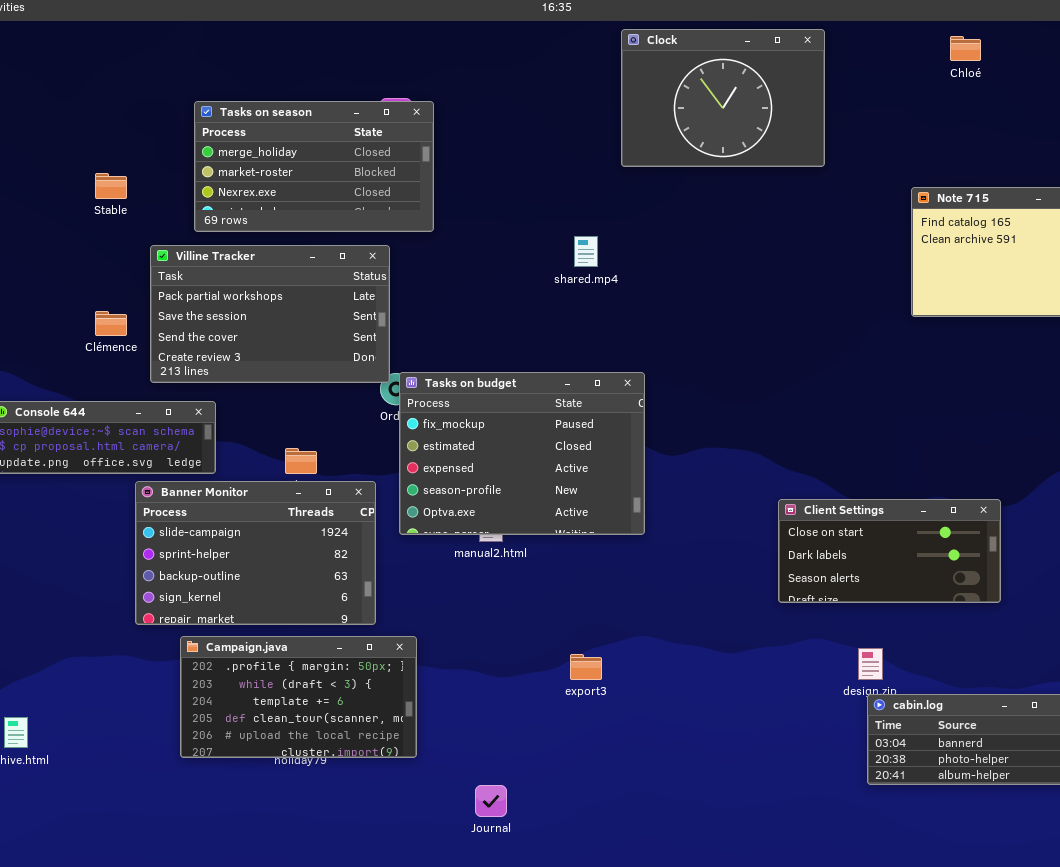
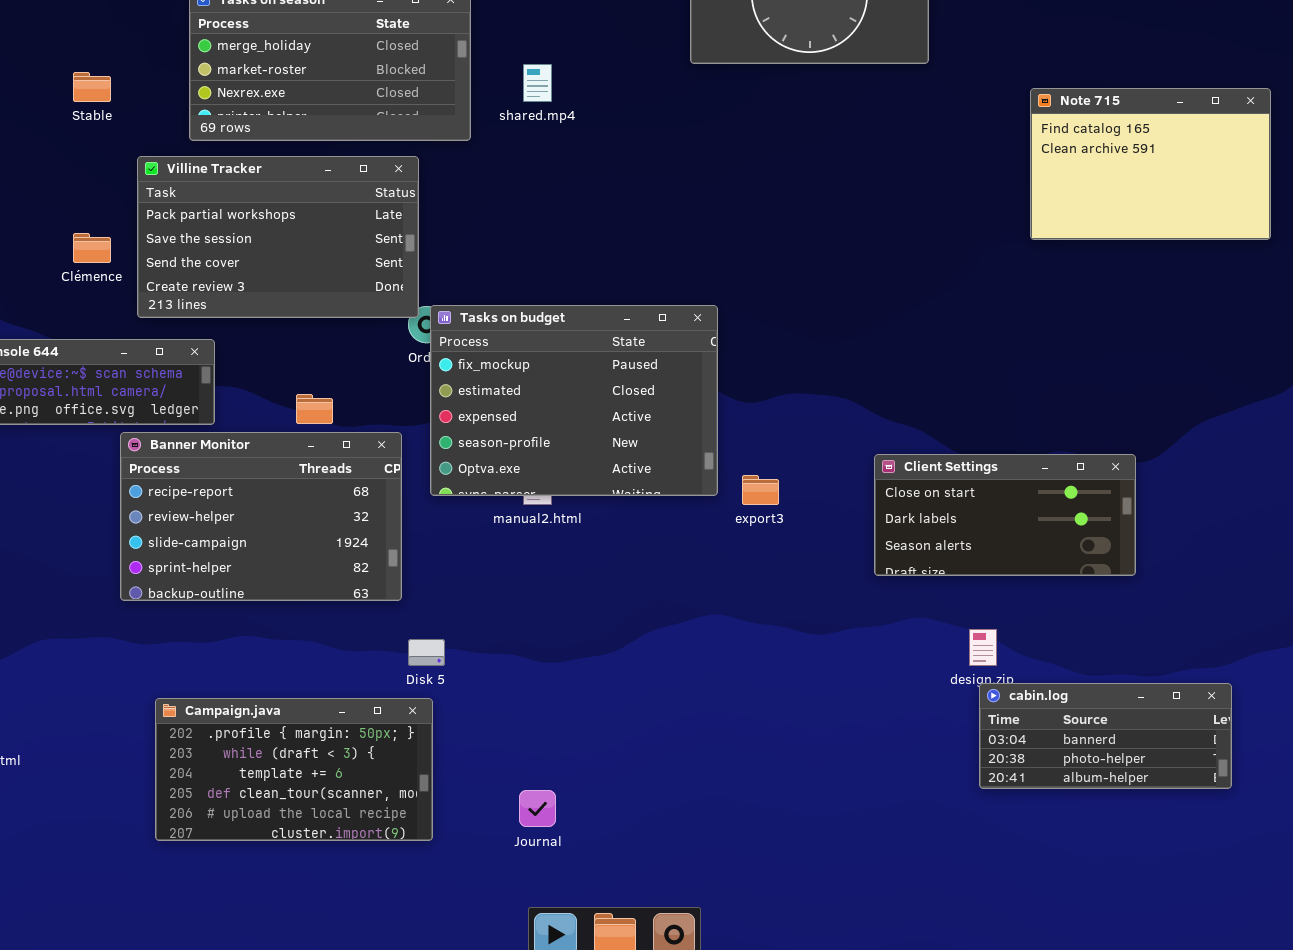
shared.mp4: [574,236,598,267] -> [523,64,552,102], moved
Banner Monitor: [135,481,376,625] -> [120,432,402,601], scrolled up 2 rows
Campaign.java: [180,636,417,758] -> [155,698,433,841], moved
export3: [570,654,602,680] -> [742,475,779,505], moved

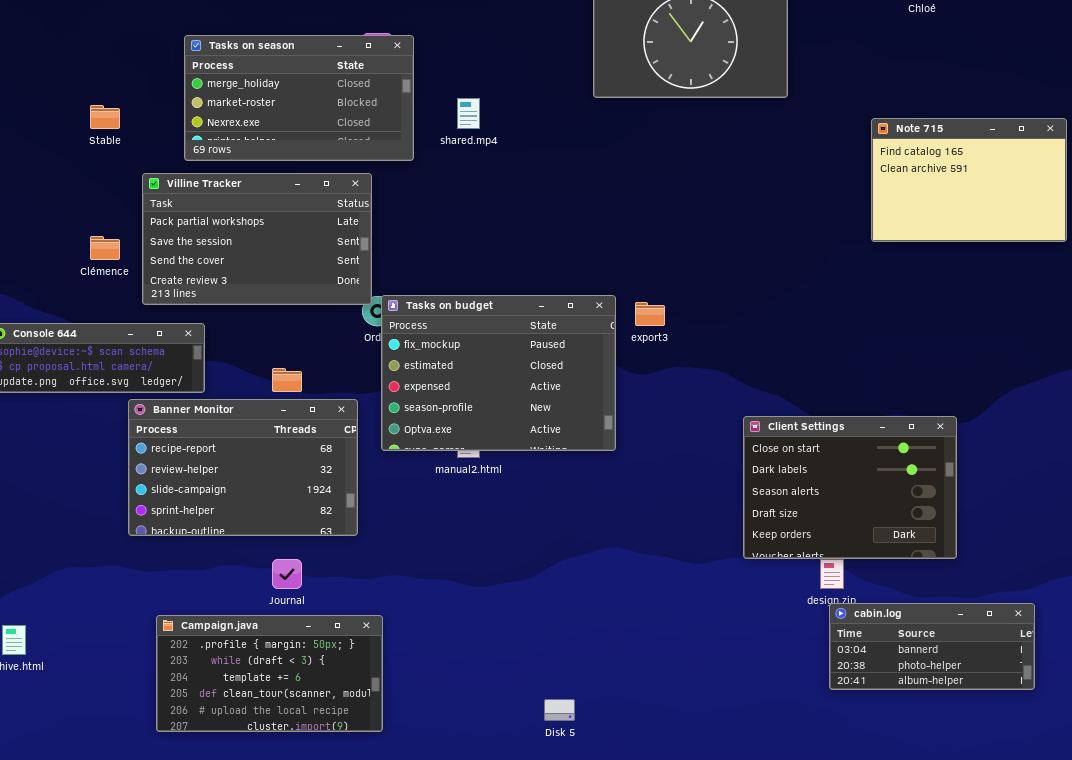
Client Settings: [874,454,1136,576] -> [743,416,957,559], resized
export3: [742,475,779,505] -> [635,302,665,326], moved
Disk 5: [408,639,445,666] -> [544,699,575,721], moved
Journal: [519,790,556,827] -> [272,559,302,589], moved

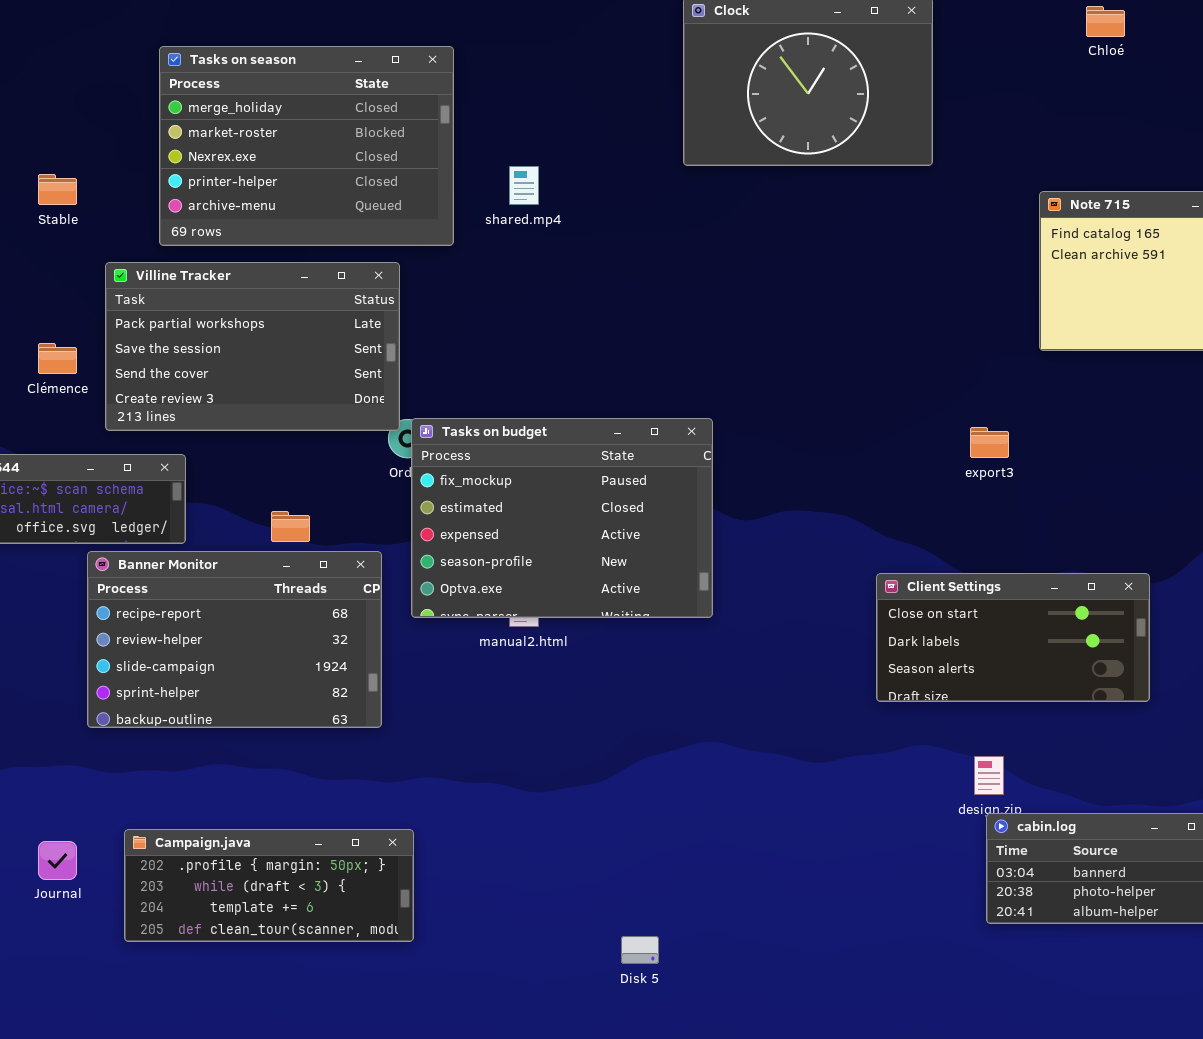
Tasks on season: [184,35,414,161] -> [159,46,454,246], resized
export3: [635,302,665,326] -> [970,427,1009,458], moved
Client Settings: [743,416,957,559] -> [876,573,1150,702], resized
Journal: [272,559,302,589] -> [38,841,77,880], moved
Campaign.java: [156,615,383,732] -> [124,829,414,942], resized

